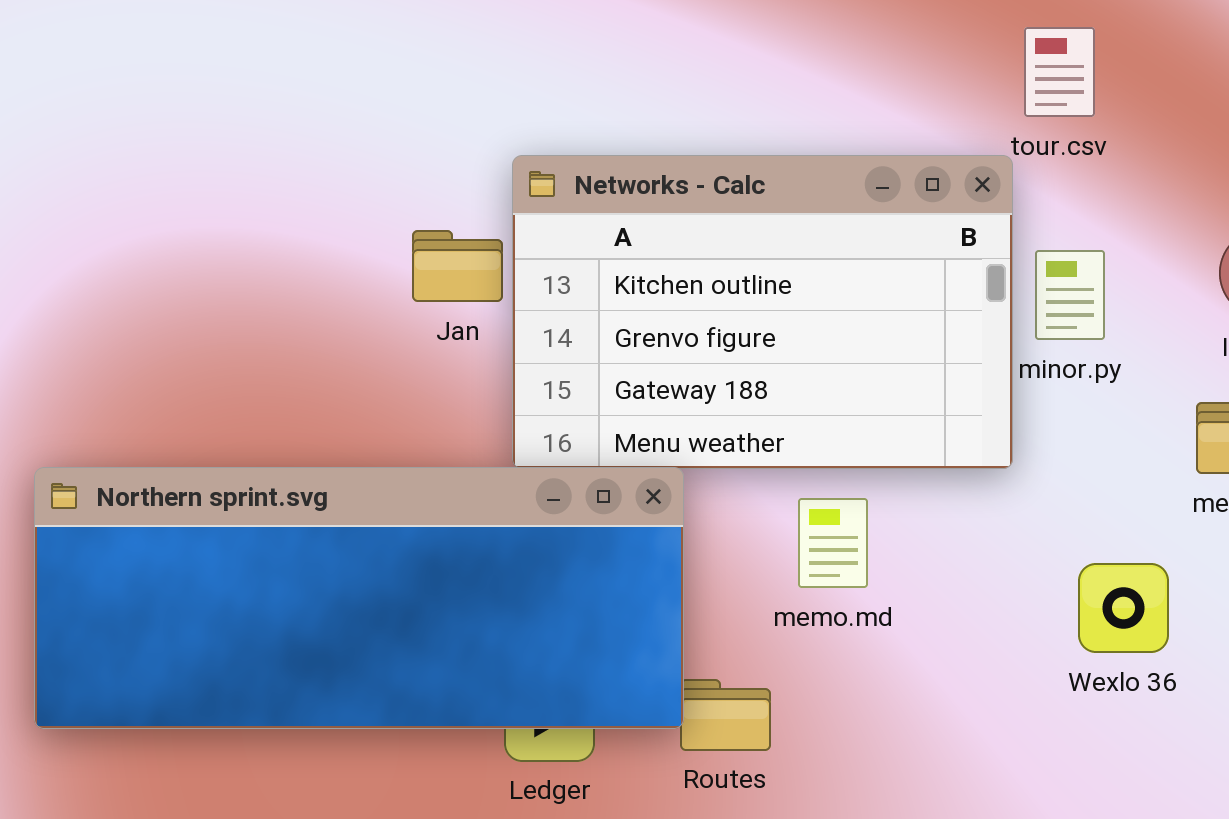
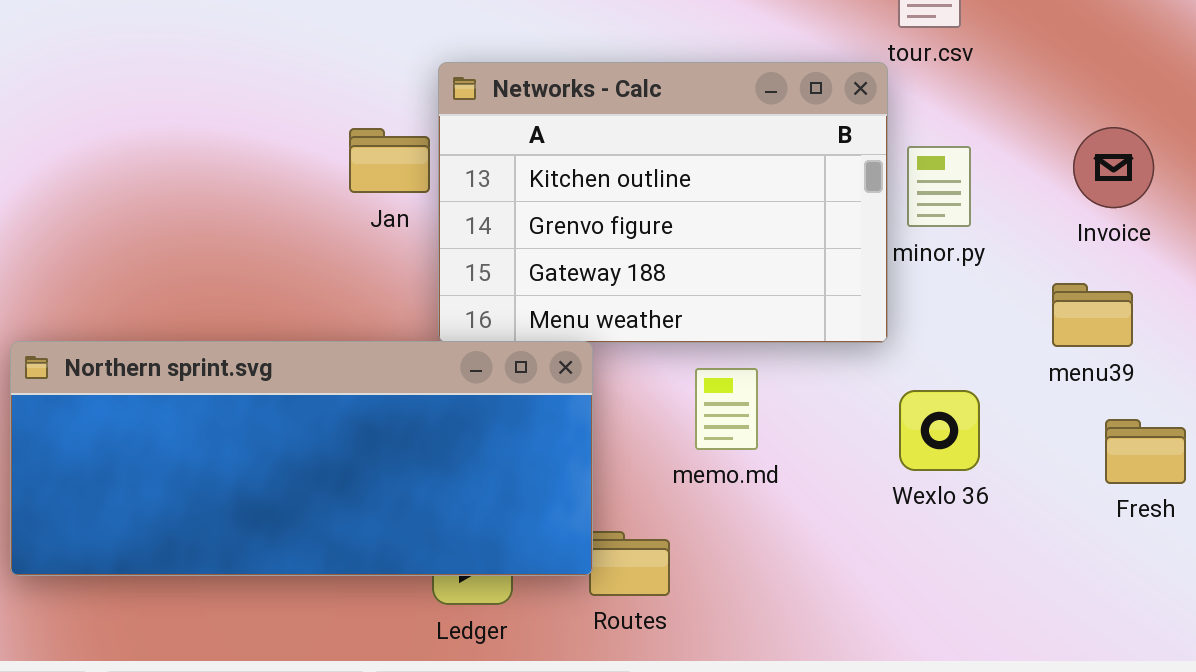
Wexlo 36: [1078,563,1169,653] -> [899,390,980,471], moved

